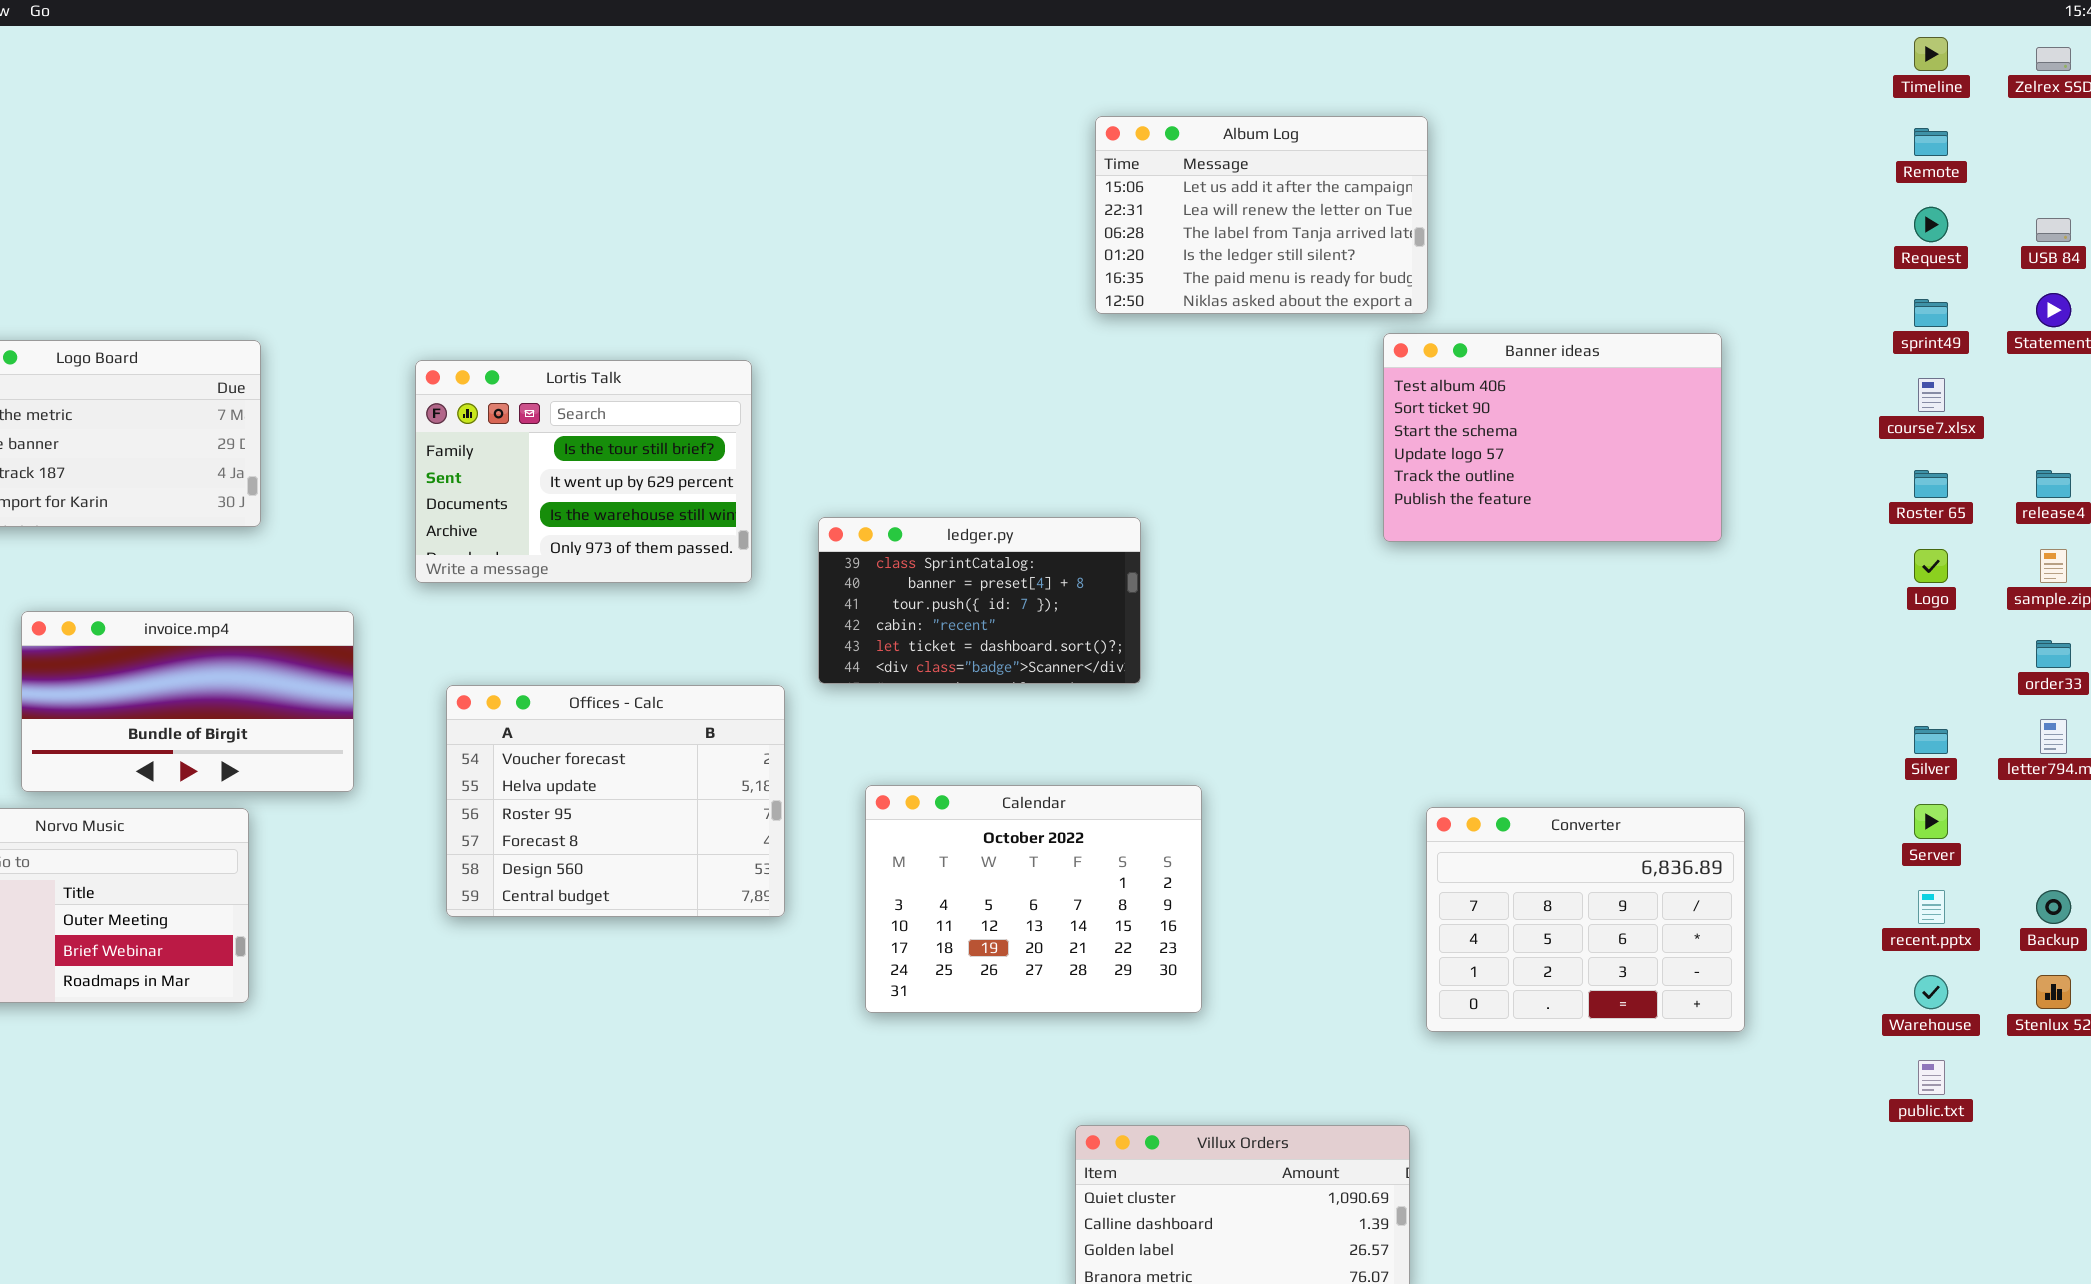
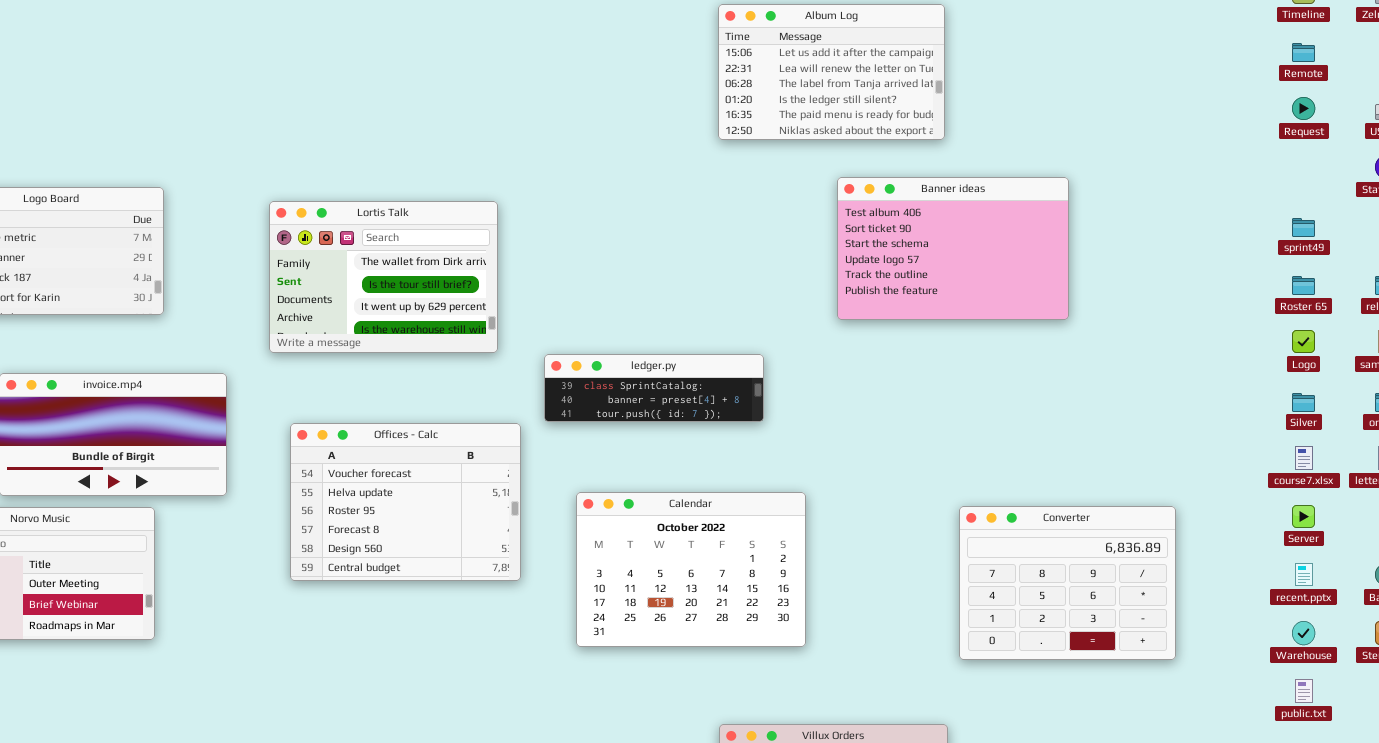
Album Log: [1095,116,1428,314] -> [718,4,945,140], moved
sprint49: [1914,299,1948,327] -> [1292,218,1315,237], moved
Banner ideas: [1383,333,1722,542] -> [837,177,1069,320], moved
Lortis Talk: [415,360,752,583] -> [269,201,498,353], scrolled up 1 row
course7.xlsx: [1918,378,1945,412] -> [1295,446,1313,470], moved
ledger.py: [818,517,1141,684] -> [544,354,764,422], resized
Silver: [1914,726,1948,754] -> [1292,393,1315,412], moved

